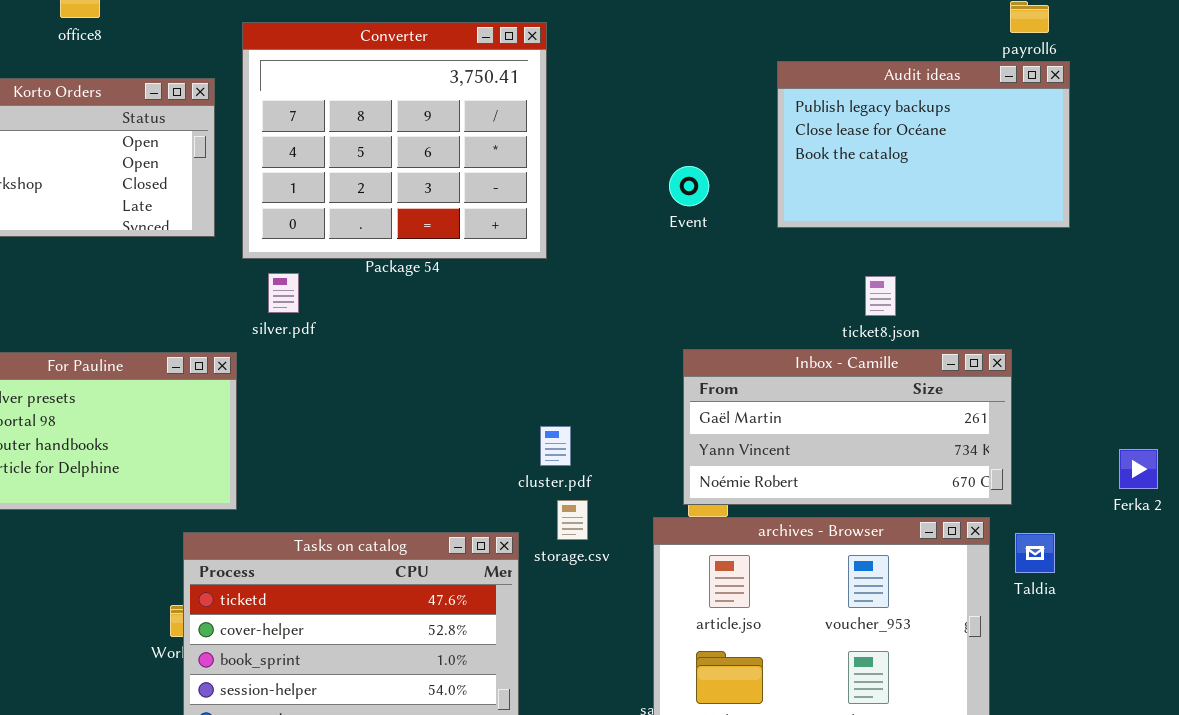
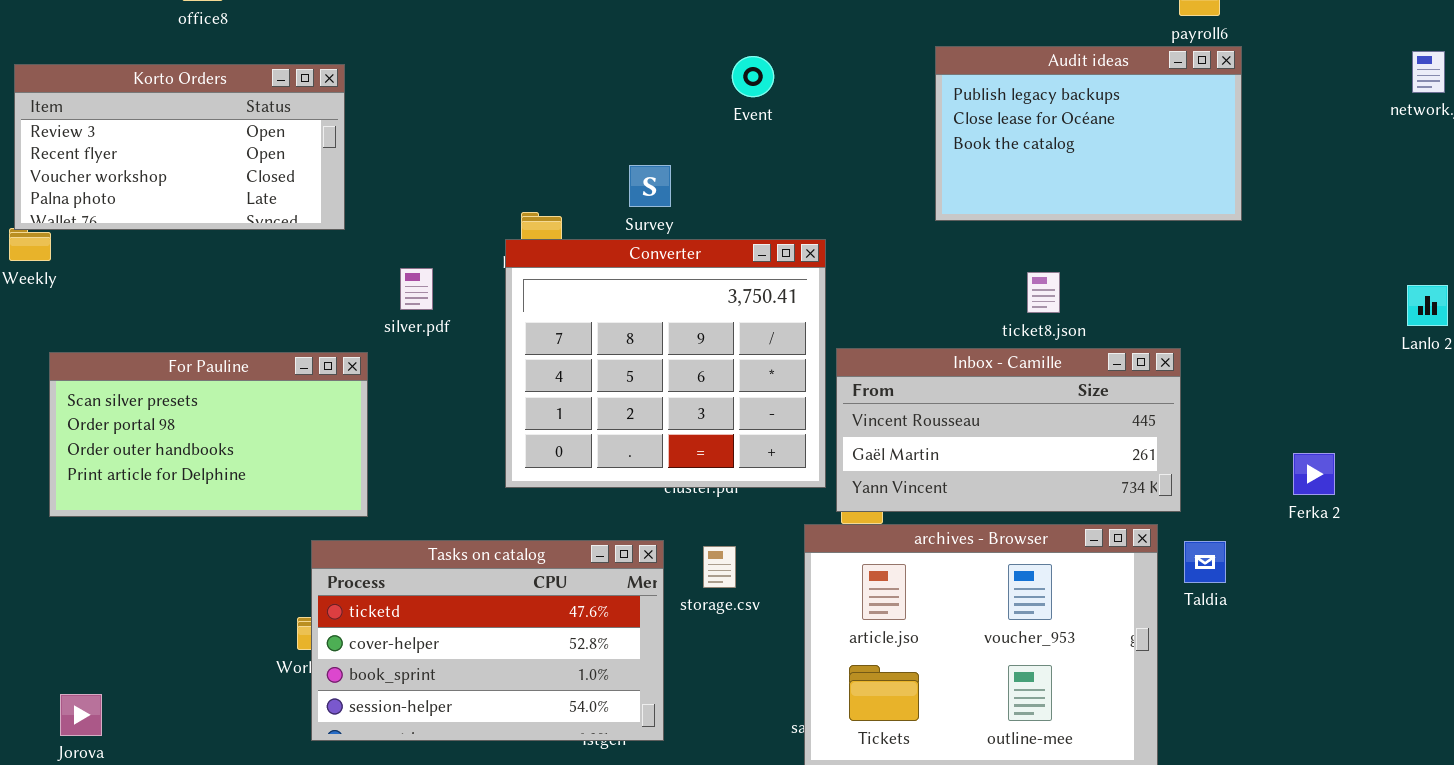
Converter: [242,22,547,259] -> [505,239,826,488], moved
Event: [669,166,709,206] -> [732,56,774,97], moved
Inbox - Camille: [683,349,1012,505] -> [836,348,1181,512], scrolled up 1 row
storage.csv: [557,500,588,540] -> [703,546,736,588], moved

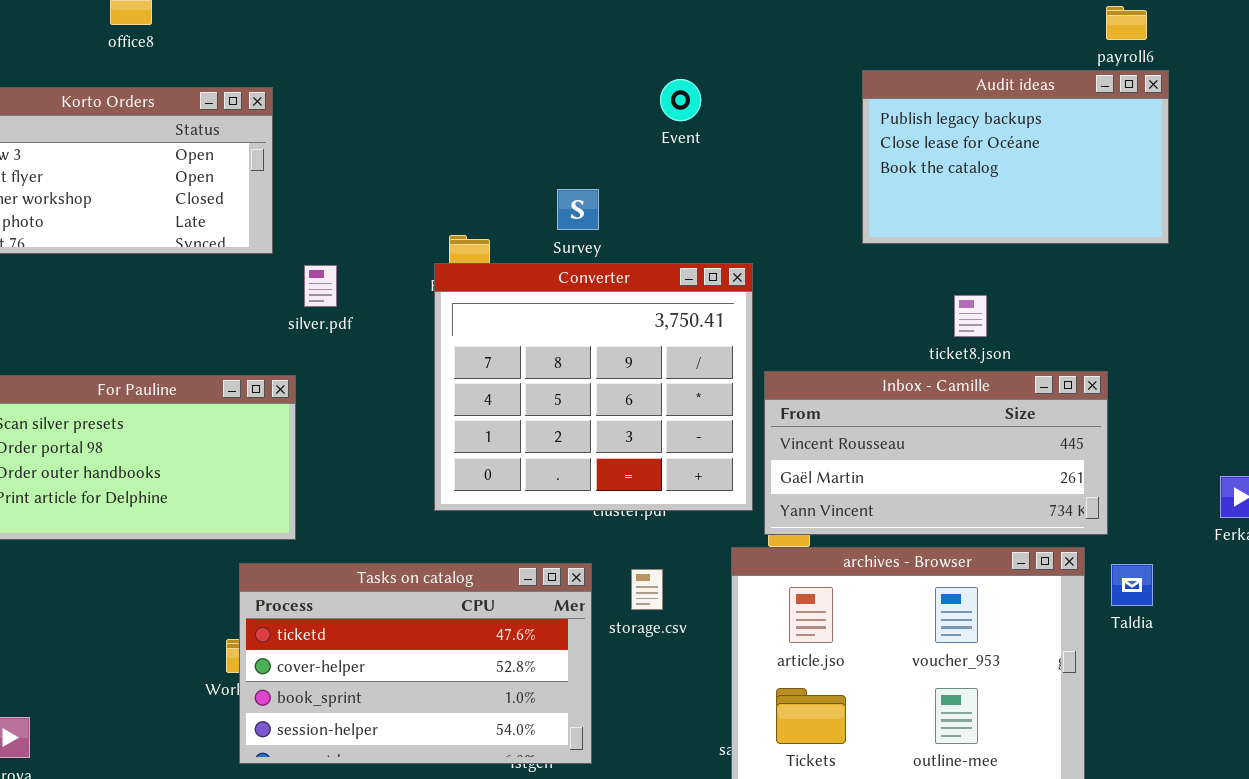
silver.pdf: [400,268,433,310] -> [304,265,337,307], moved

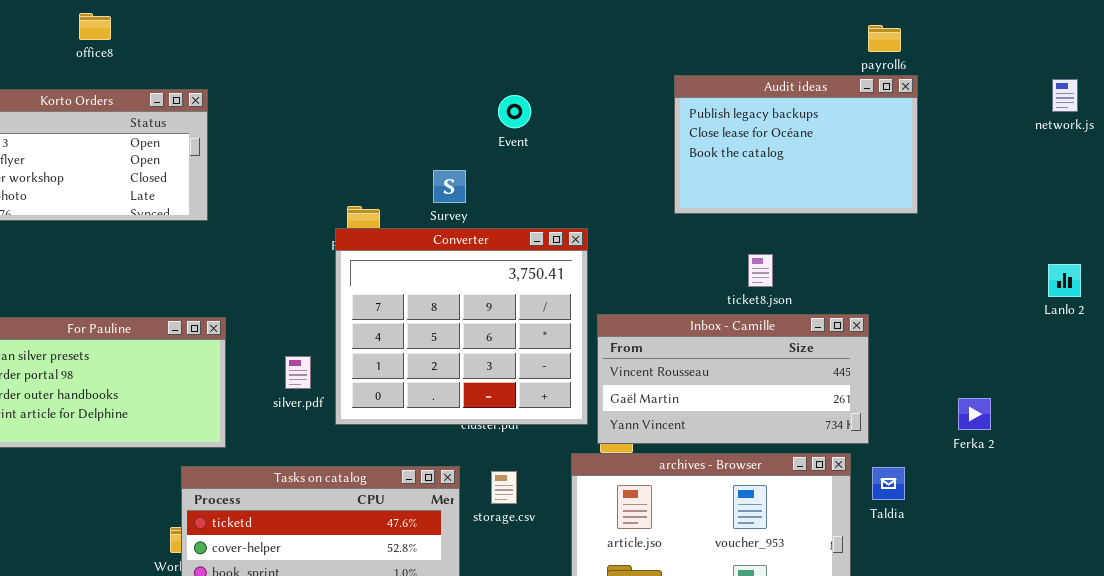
Event: [660,79,701,121] -> [498,95,531,128], moved
silver.pdf: [304,265,337,307] -> [285,356,311,389], moved

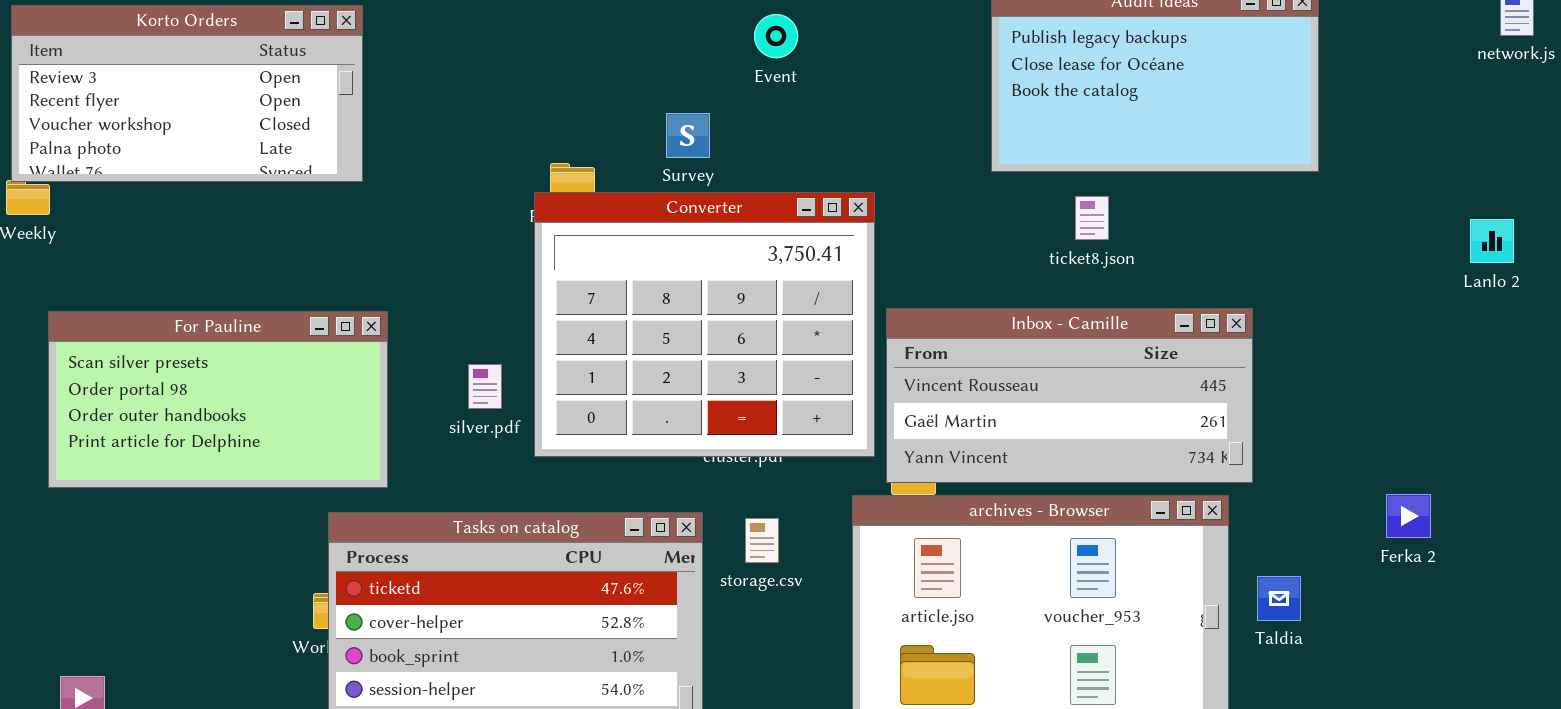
ticket8.json: [748,254,773,287] -> [1075,196,1109,240], moved
Lanlo 2: [1048,264,1081,297] -> [1470,219,1514,263], moved
Ferka 2: [958,398,991,430] -> [1386,494,1431,538], moved
Taldia: [872,467,905,500] -> [1257,576,1301,621], moved

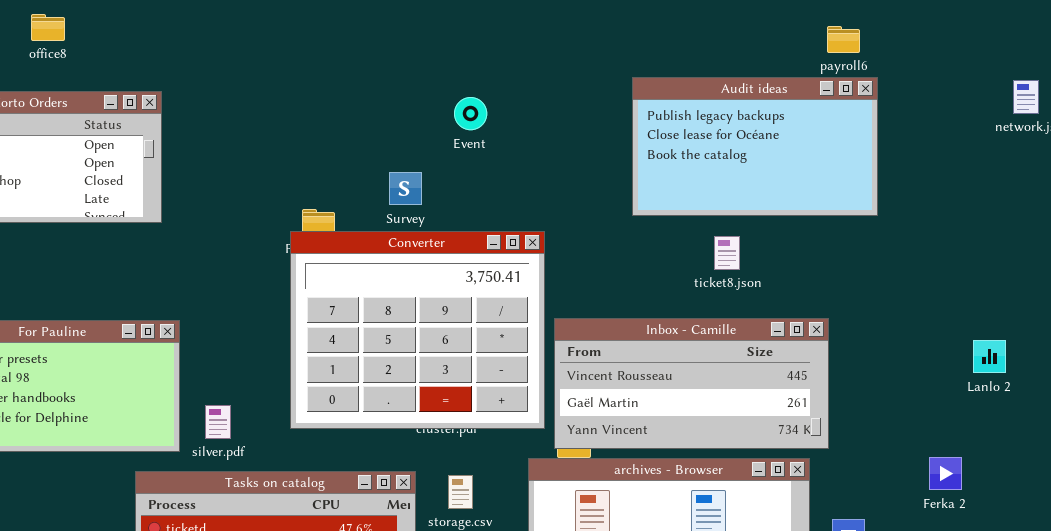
ticket8.json: [1075,196,1109,240] -> [714,236,740,270], moved
Lanlo 2: [1470,219,1514,263] -> [973,340,1006,373], moved
silver.pdf: [468,364,502,409] -> [205,405,231,439], moved

